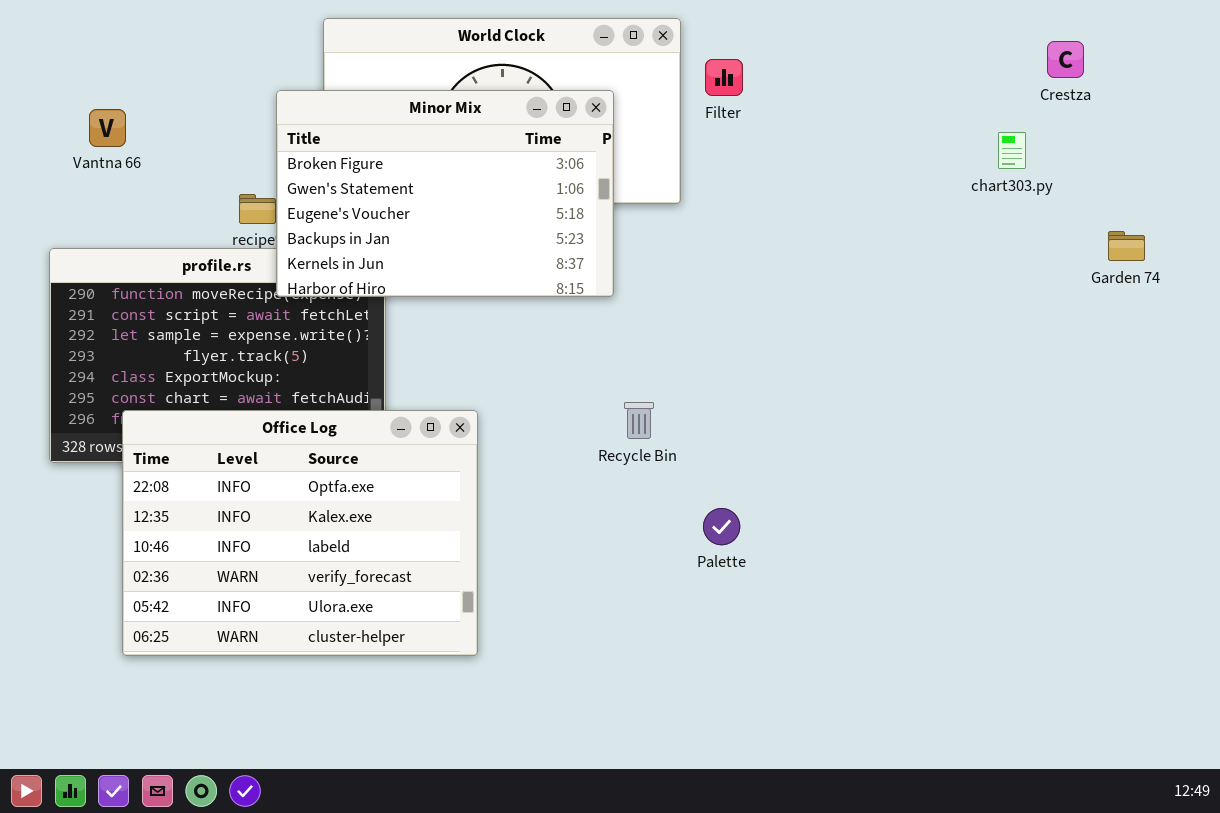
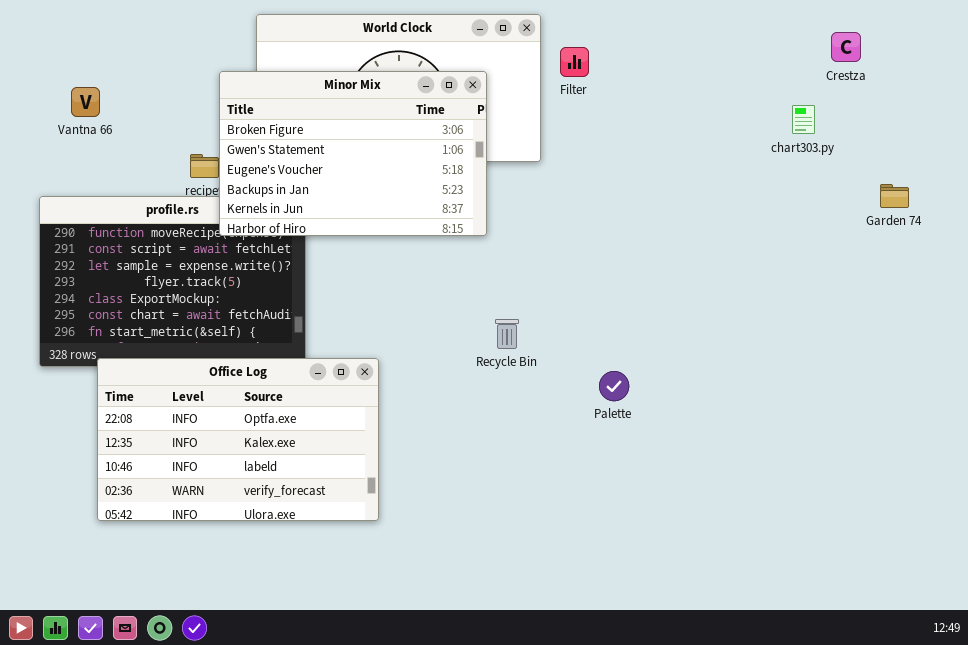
Office Log: [122,410,478,656] -> [97,358,379,521], resized
Palette: [703,508,740,545] -> [599,371,629,401], moved

